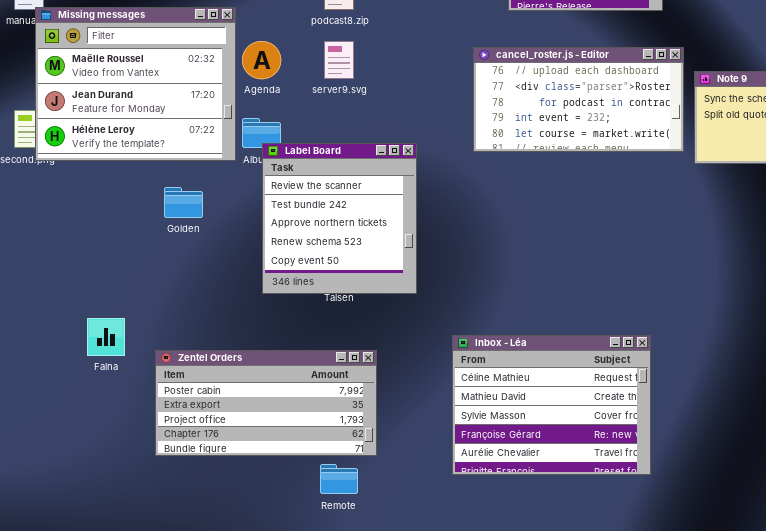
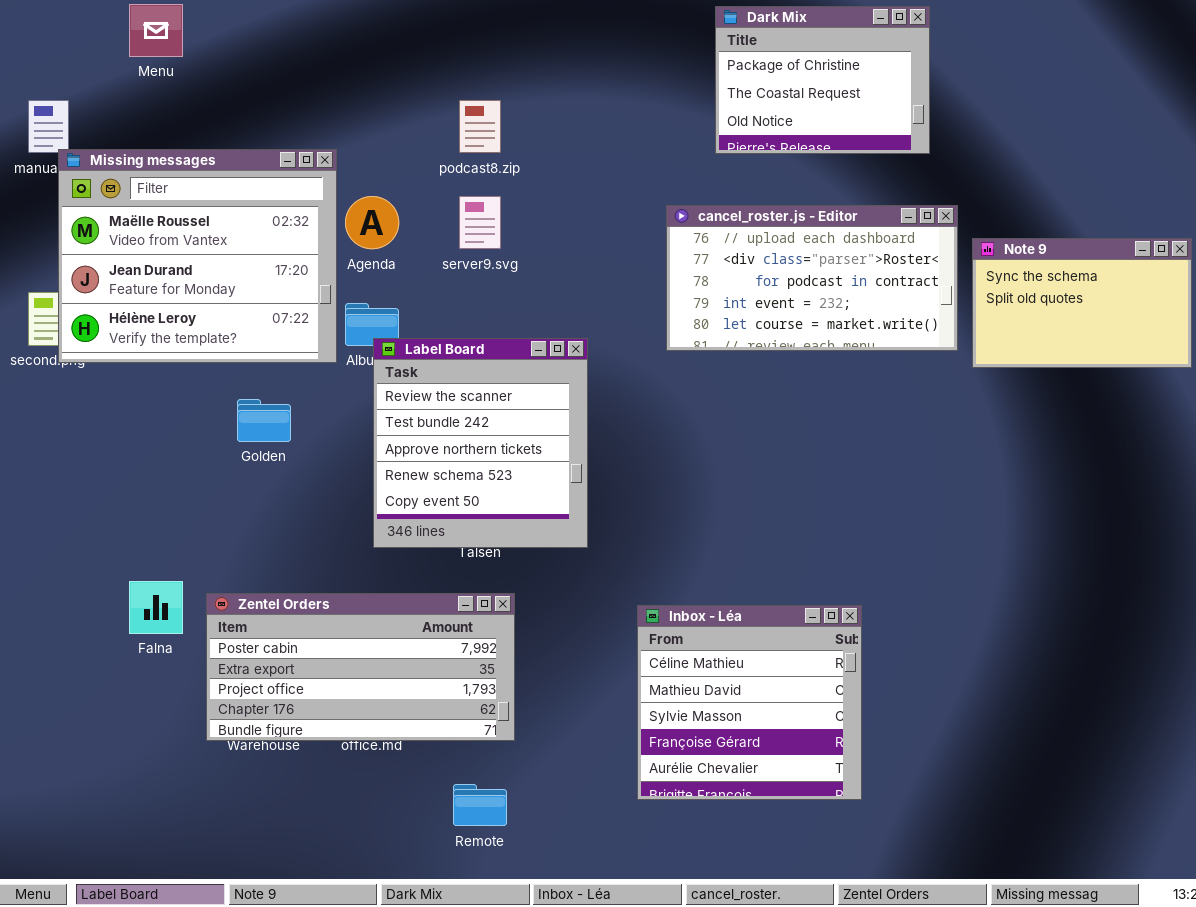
Inbox - Léa: [452,335,651,475] -> [637,605,862,800], resized
Zentel Orders: [155,350,377,456] -> [206,593,515,741], moved

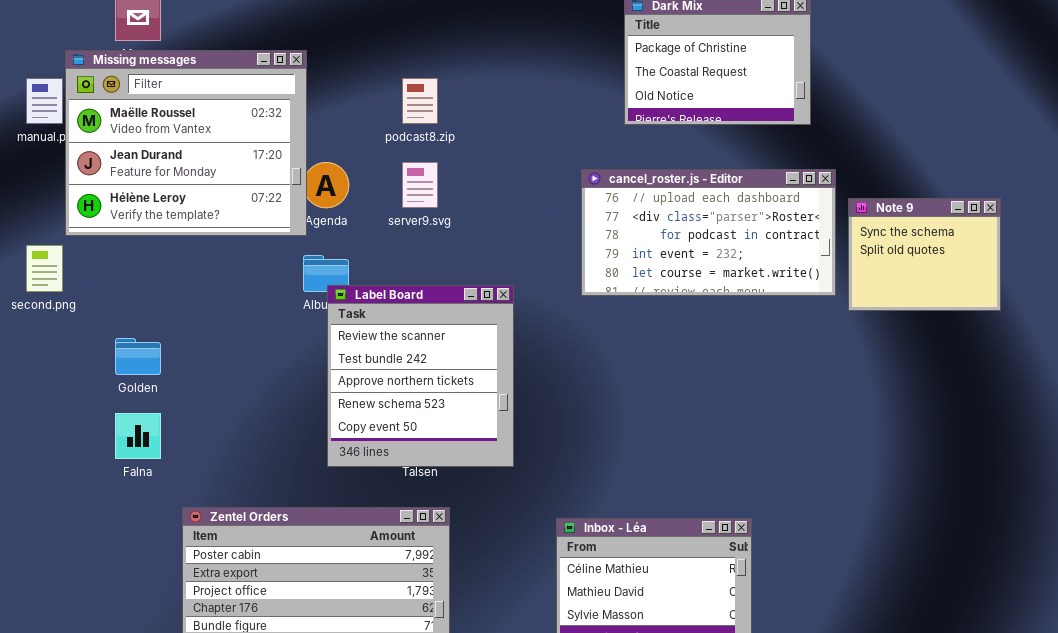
Missing messages: [58,149,337,363] -> [65,50,307,236], moved
Note 9: [972,238,1192,368] -> [848,198,1001,311], resized
Golden: [237,399,291,442] -> [115,338,161,375], moved
Falna: [129,581,183,634] -> [115,413,161,459], moved

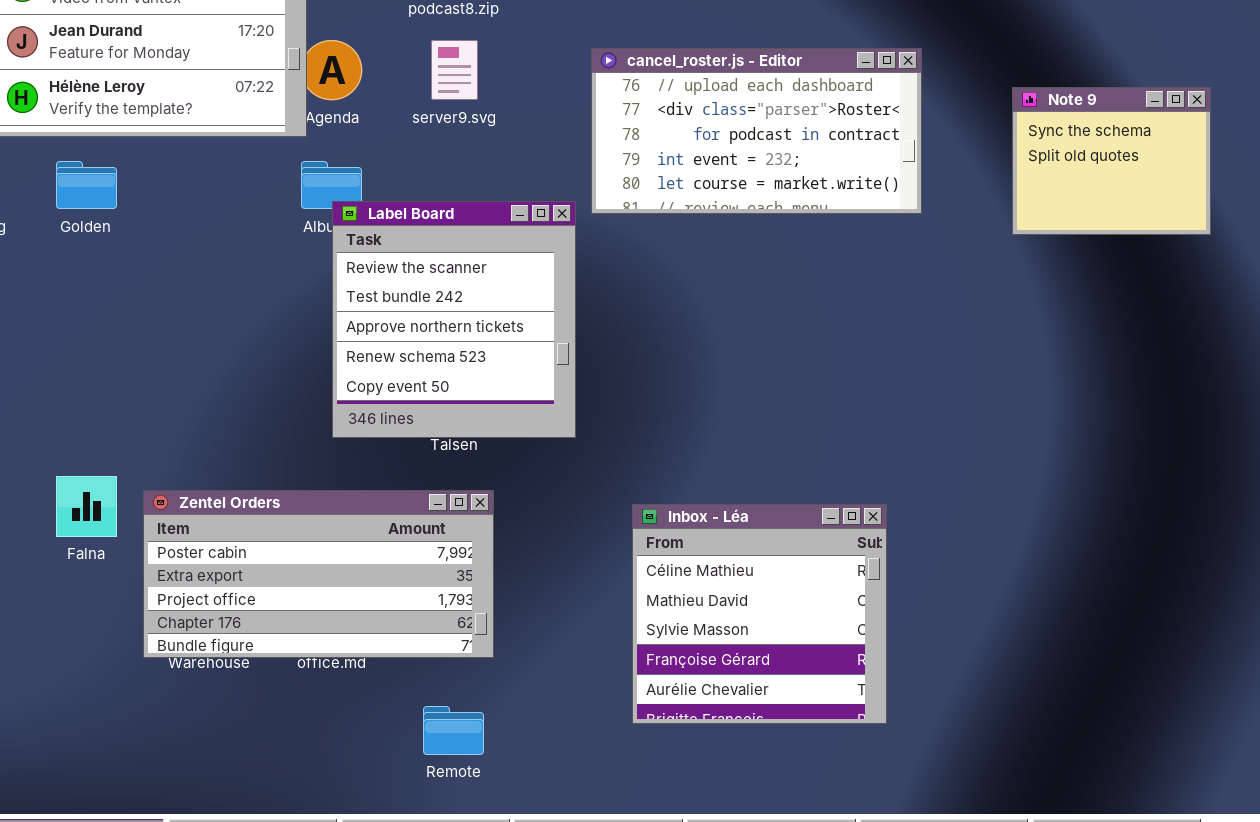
cancel_roster.js - Editor: [581,169,836,296] -> [591,48,922,214], moved
Golden: [115,338,161,375] -> [56,161,117,209], moved
Falna: [115,413,161,459] -> [56,476,117,537], moved

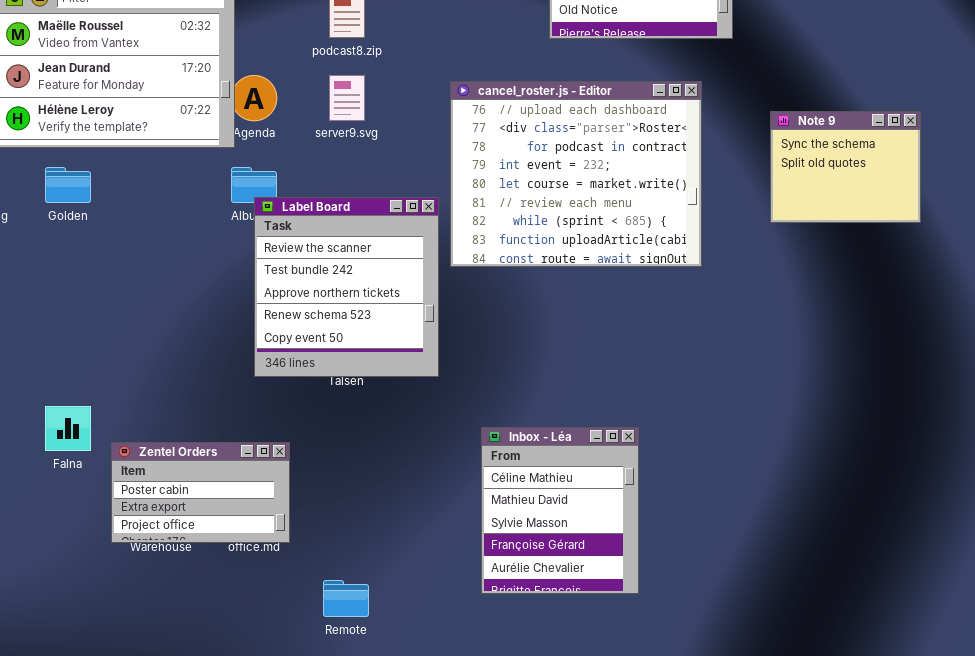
cancel_roster.js - Editor: [591,48,922,214] -> [450,81,702,267], resized
Zentel Orders: [143,490,494,658] -> [111,442,290,543], resized
Inbox - Léa: [632,504,887,724] -> [481,427,639,594], resized

